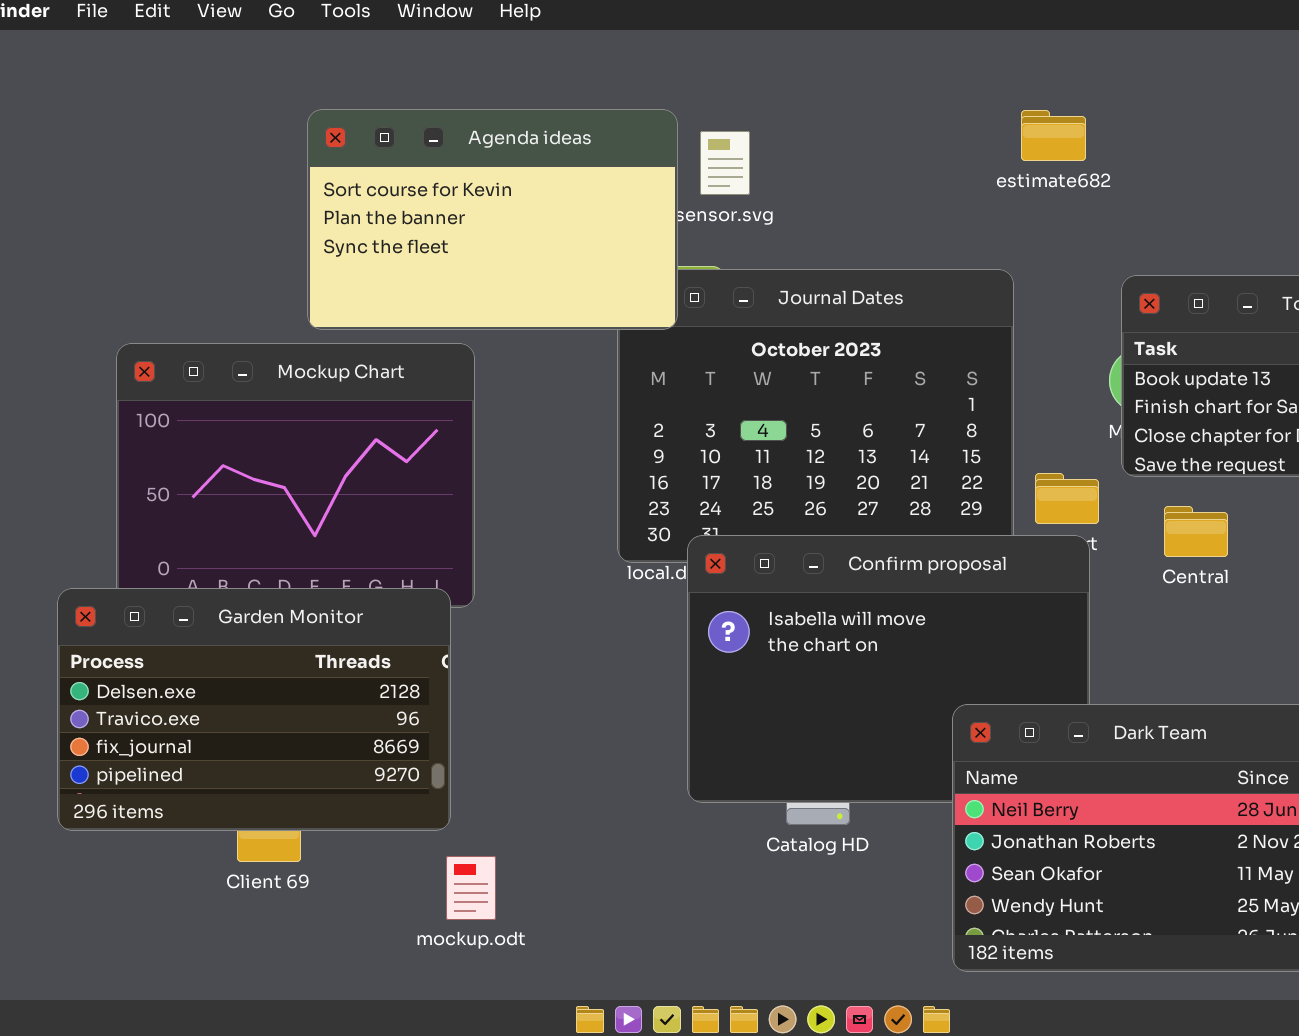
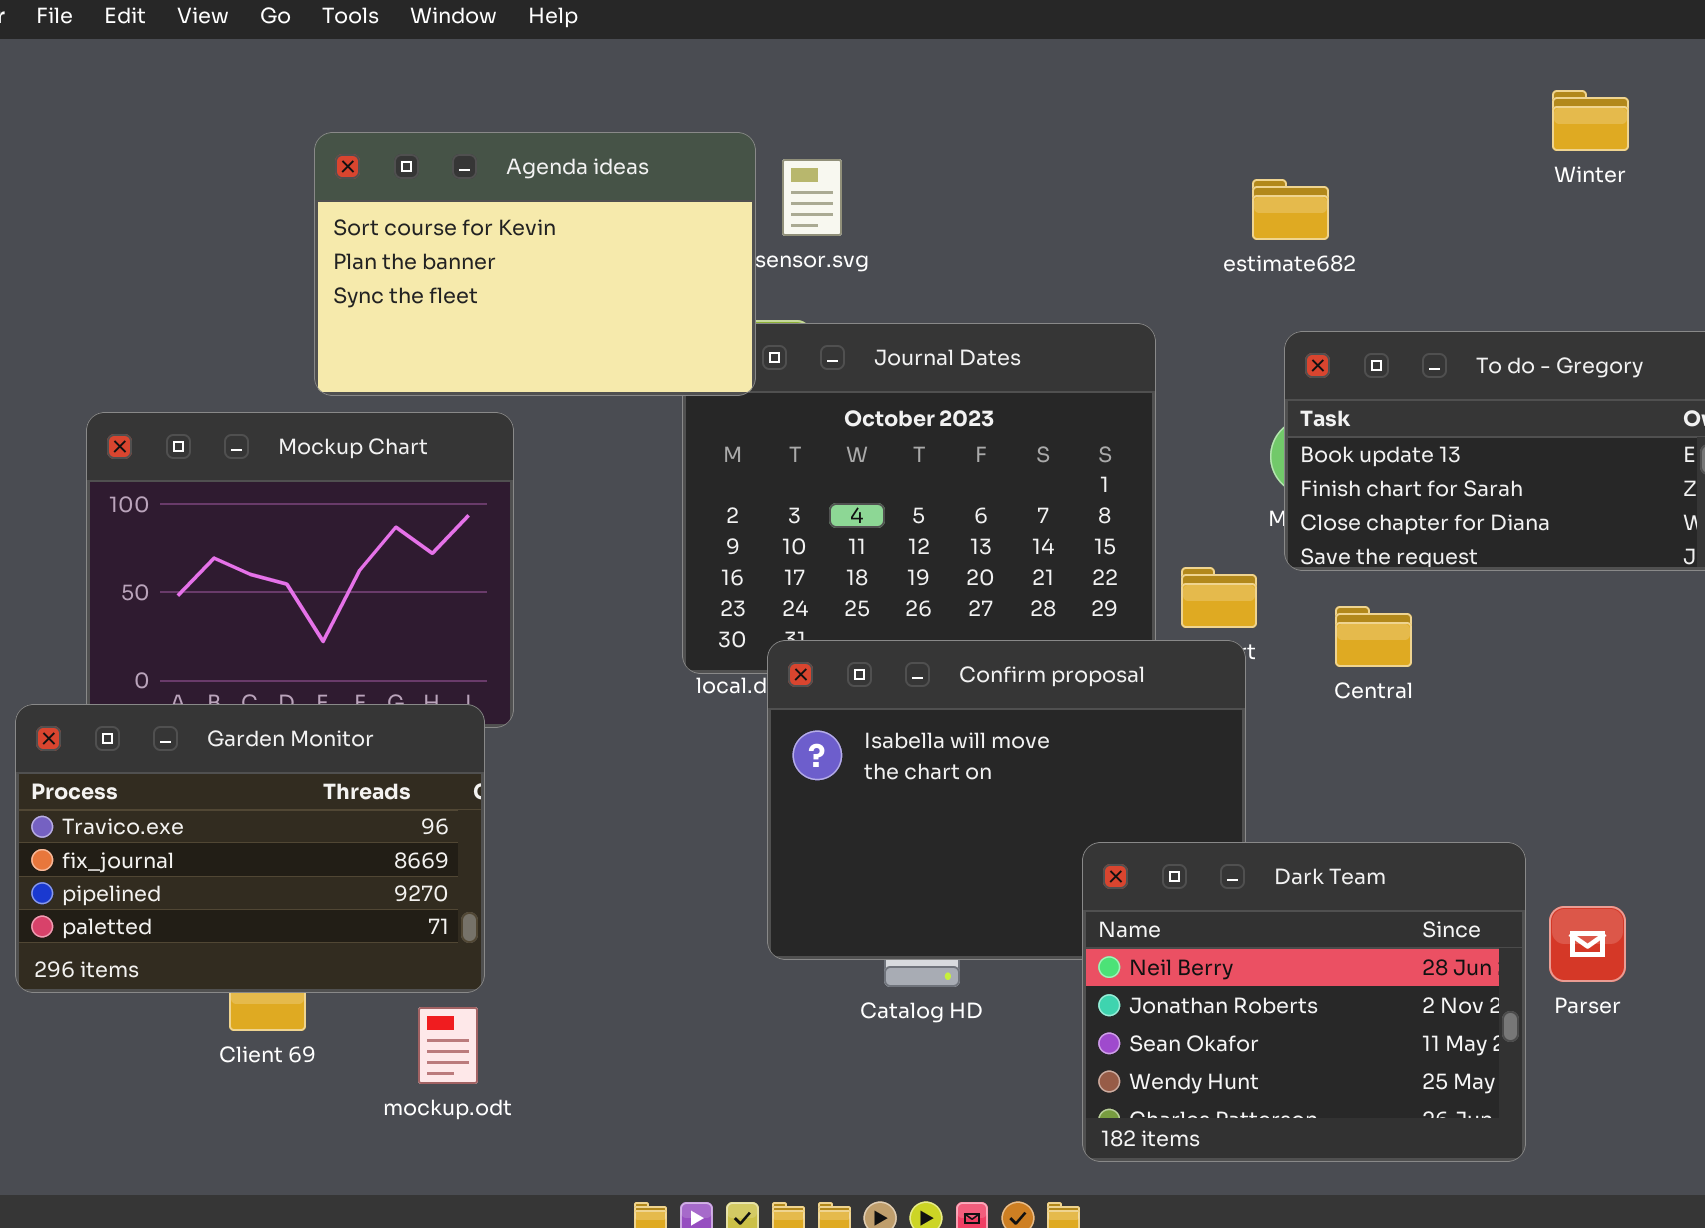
estimate682: [1021,110,1086,161] -> [1252,179,1329,240], moved
Garden Monitor: [57,588,451,831] -> [15,704,485,993], scrolled down 1 row
mockup.odt: [446,856,496,920] -> [418,1007,478,1084], moved

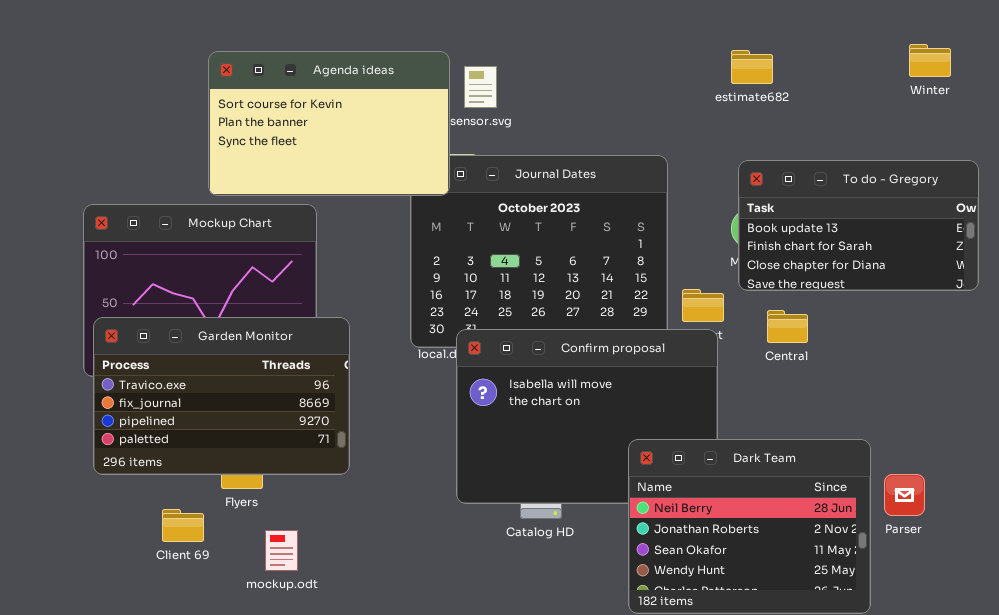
Winter: [1552,90,1629,151] -> [909,44,951,77], moved
estimate682: [1252,179,1329,240] -> [731,50,773,84], moved
Garden Monitor: [15,704,485,993] -> [93,317,350,475], moved

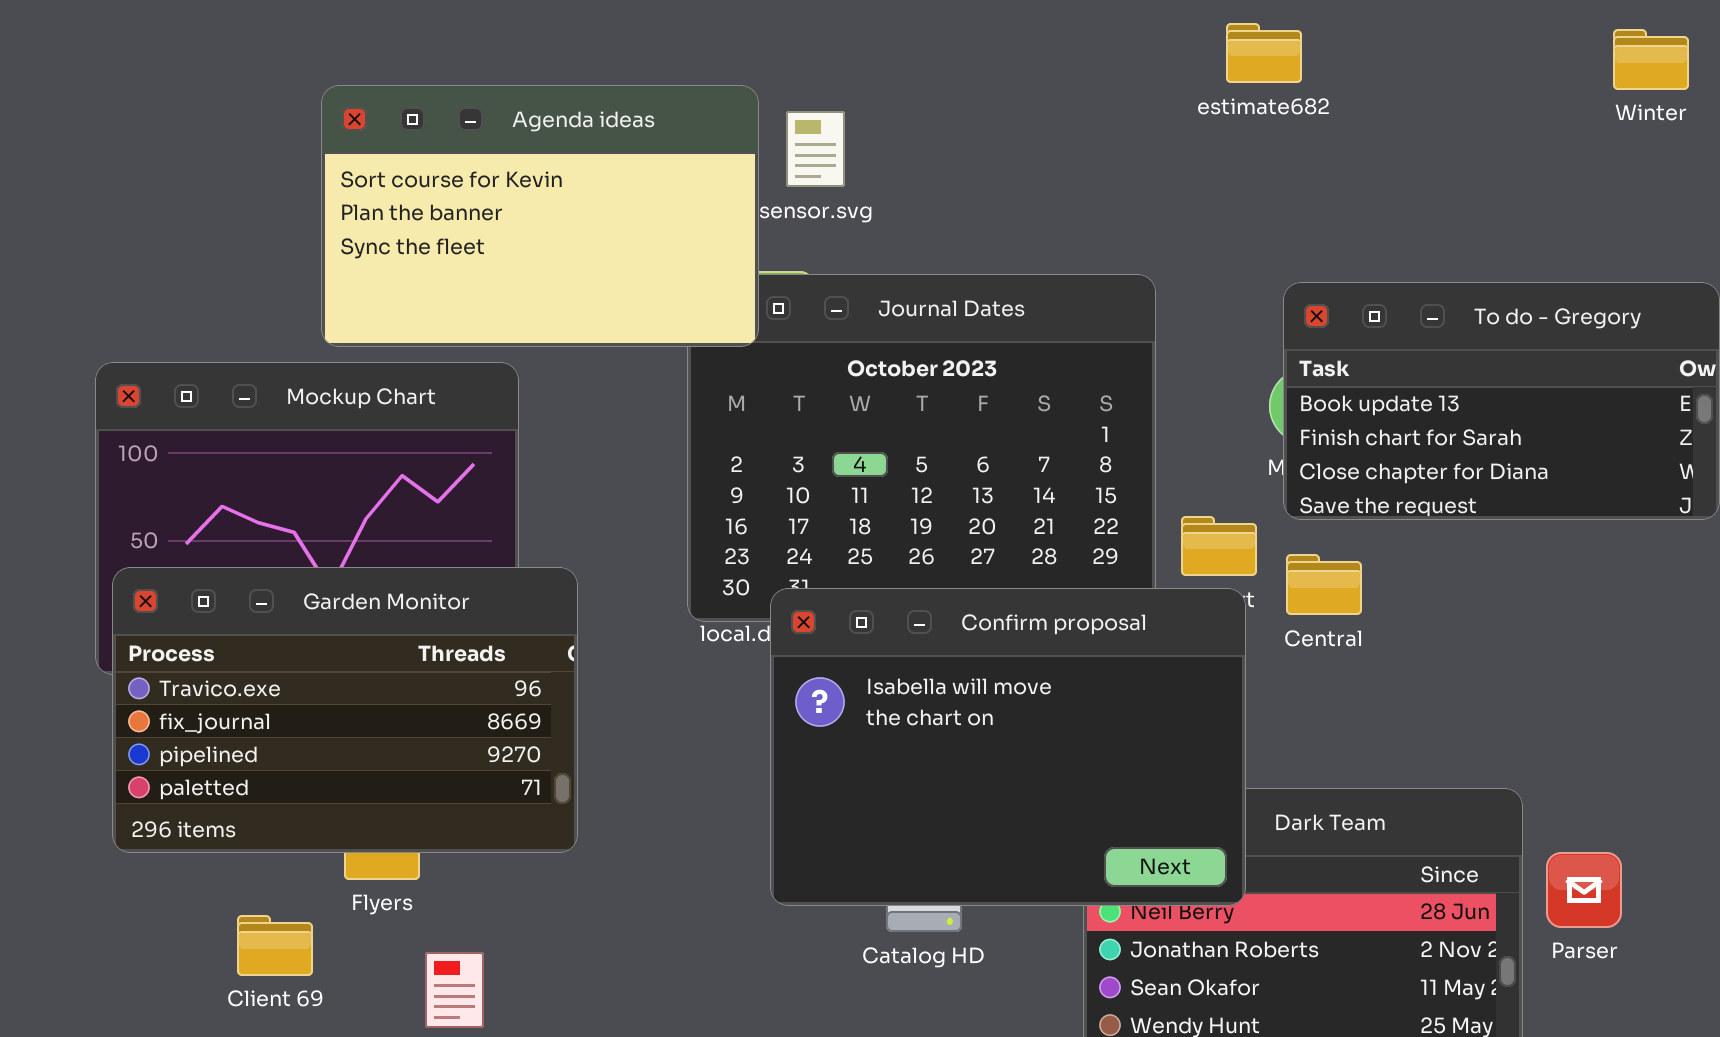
Winter: [909,44,951,77] -> [1613,29,1689,90], moved
estimate682: [731,50,773,84] -> [1226,23,1302,83], moved
Central: [767,310,808,343] -> [1286,554,1362,615], moved
Confirm proposal: [456,329,718,504] -> [770,588,1246,906], raised

